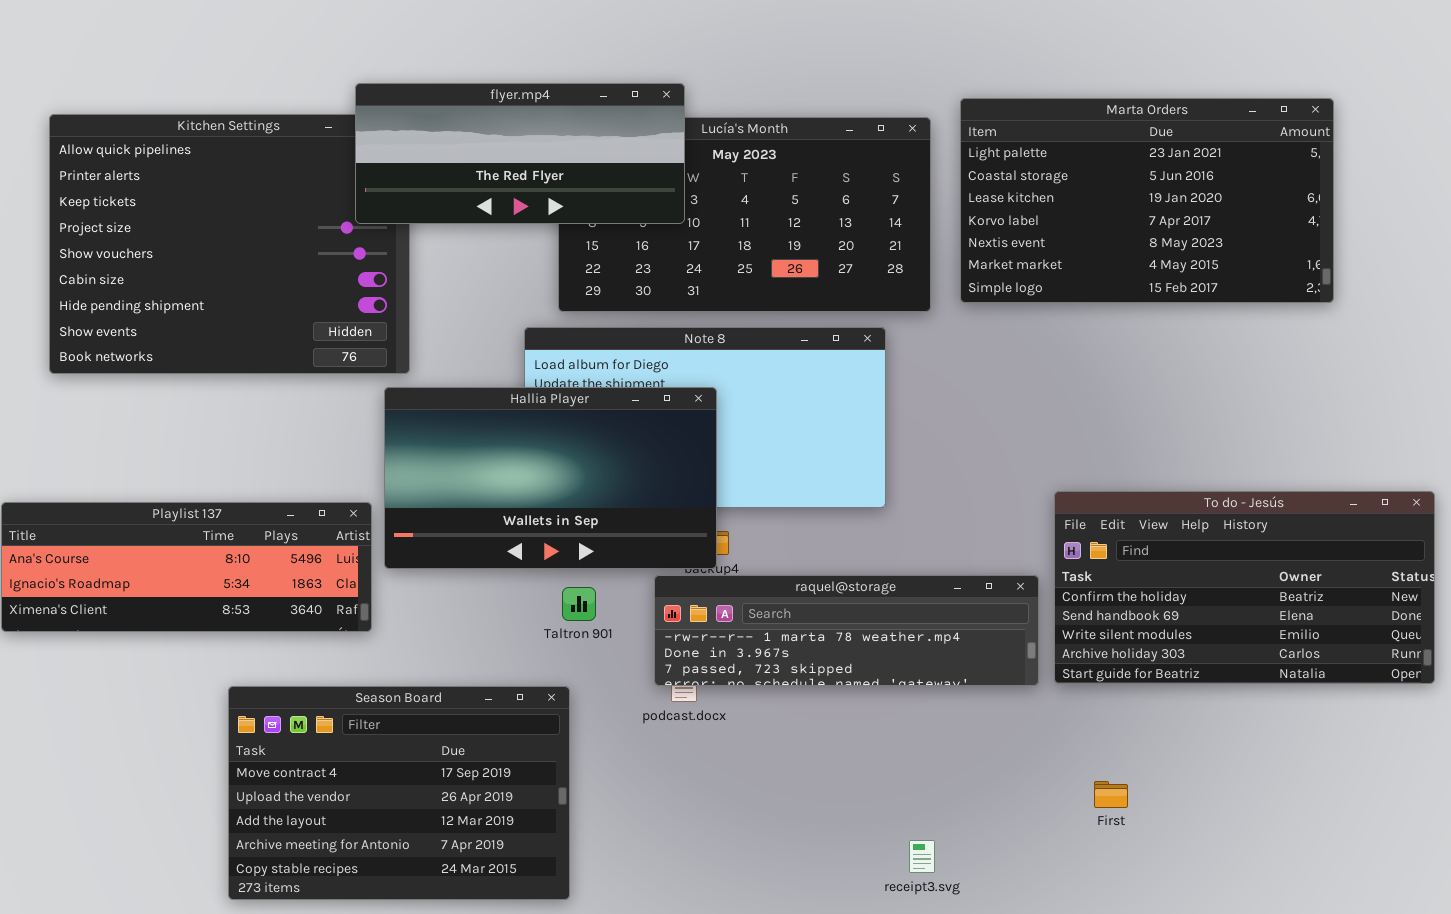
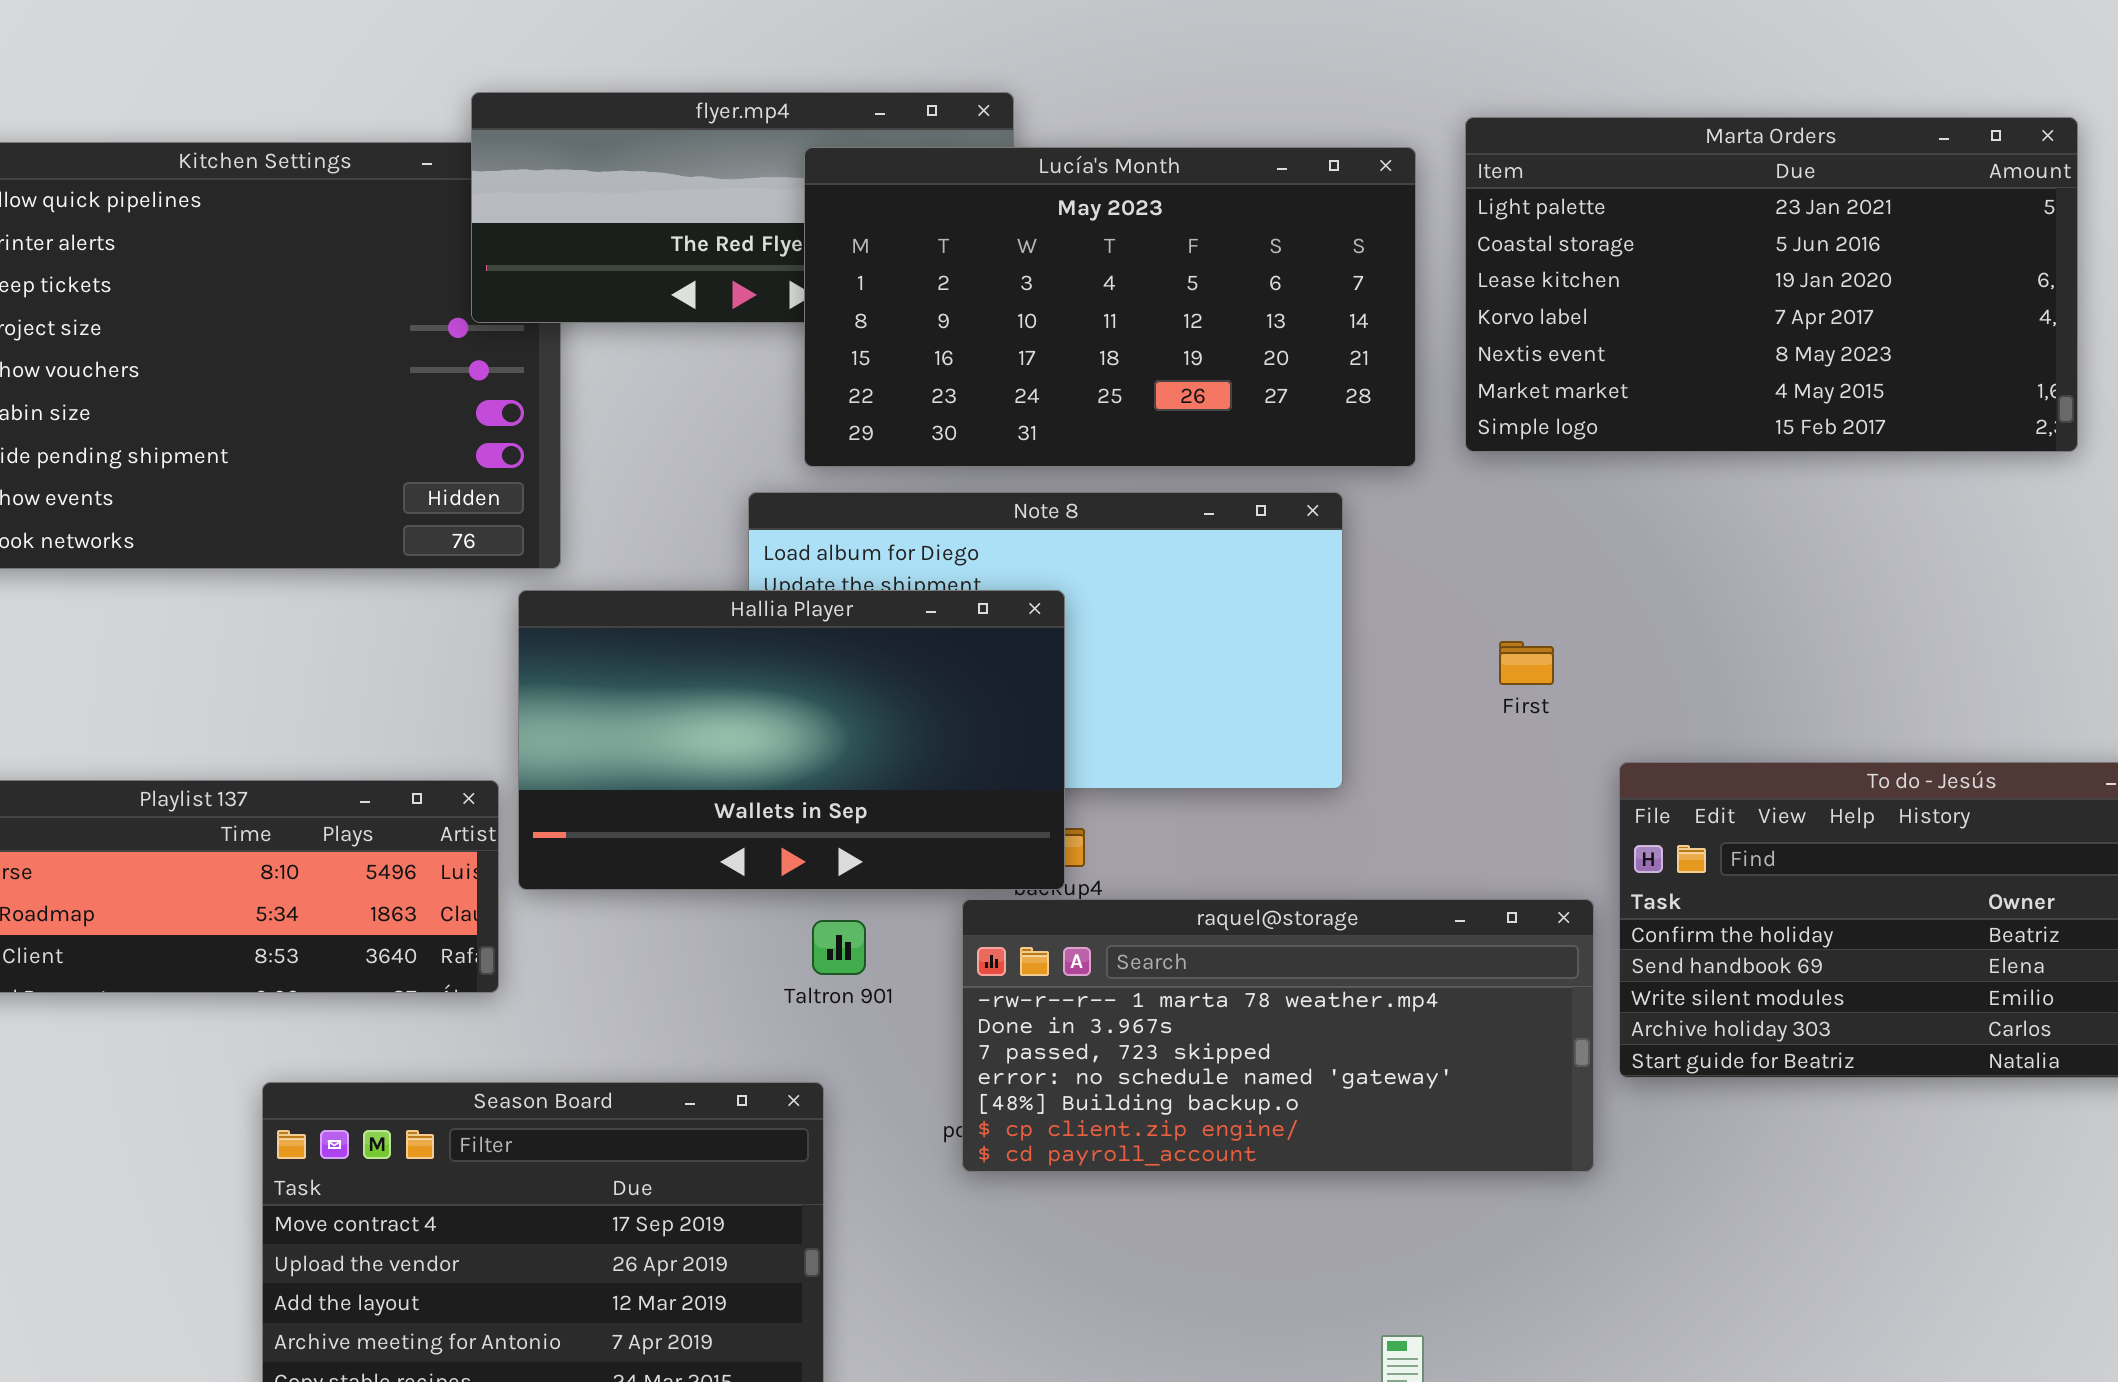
Lucía's Month: [558,117,931,312] -> [804,147,1416,467], raised
raquel@storage: [654,575,1039,686] -> [962,899,1594,1172], resized
First: [1094,781,1128,808] -> [1499,641,1554,685], moved

